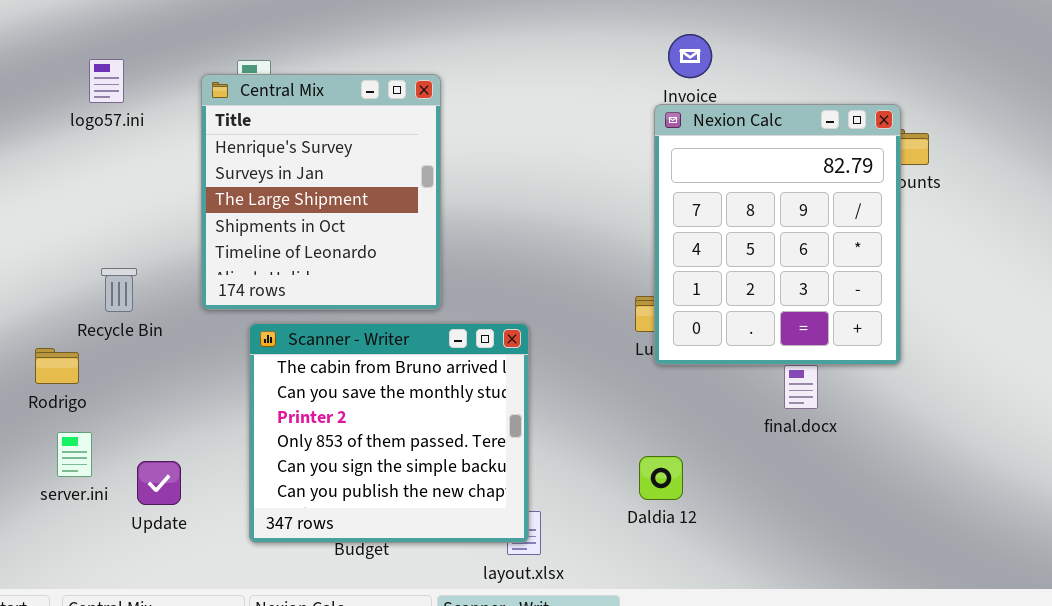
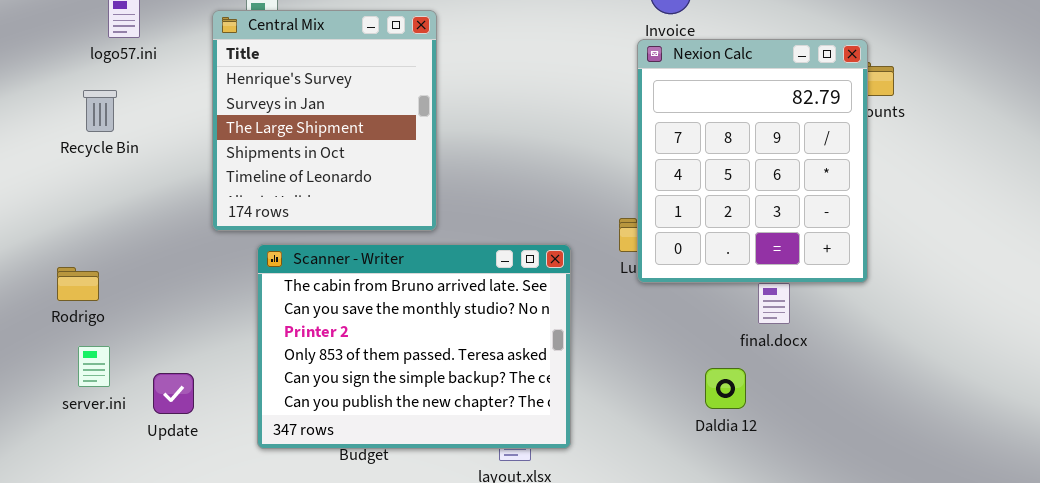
Recycle Bin: [101,268,137,312] -> [83,90,117,132], moved
Scanner - Writer: [249,323,529,543] -> [257,244,571,449], resized
Daldia 12: [639,456,683,500] -> [705,368,746,409], moved

